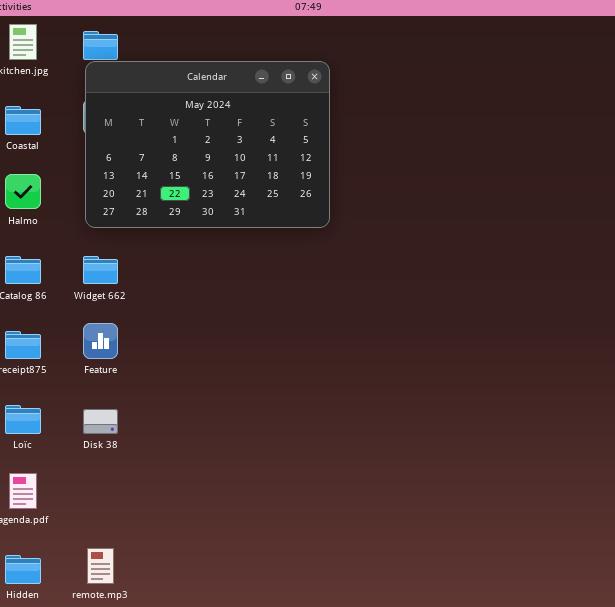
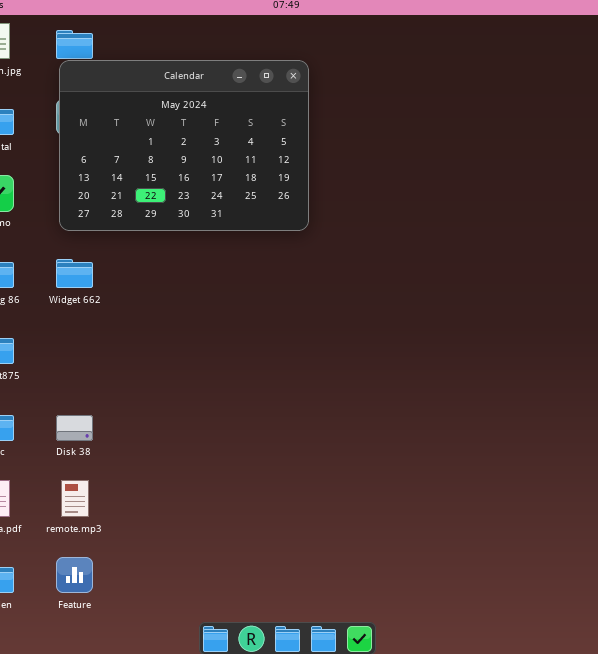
Feature: [83,323,118,359] -> [56,557,93,593], moved
remote.mp3: [87,548,114,584] -> [61,480,89,517], moved

